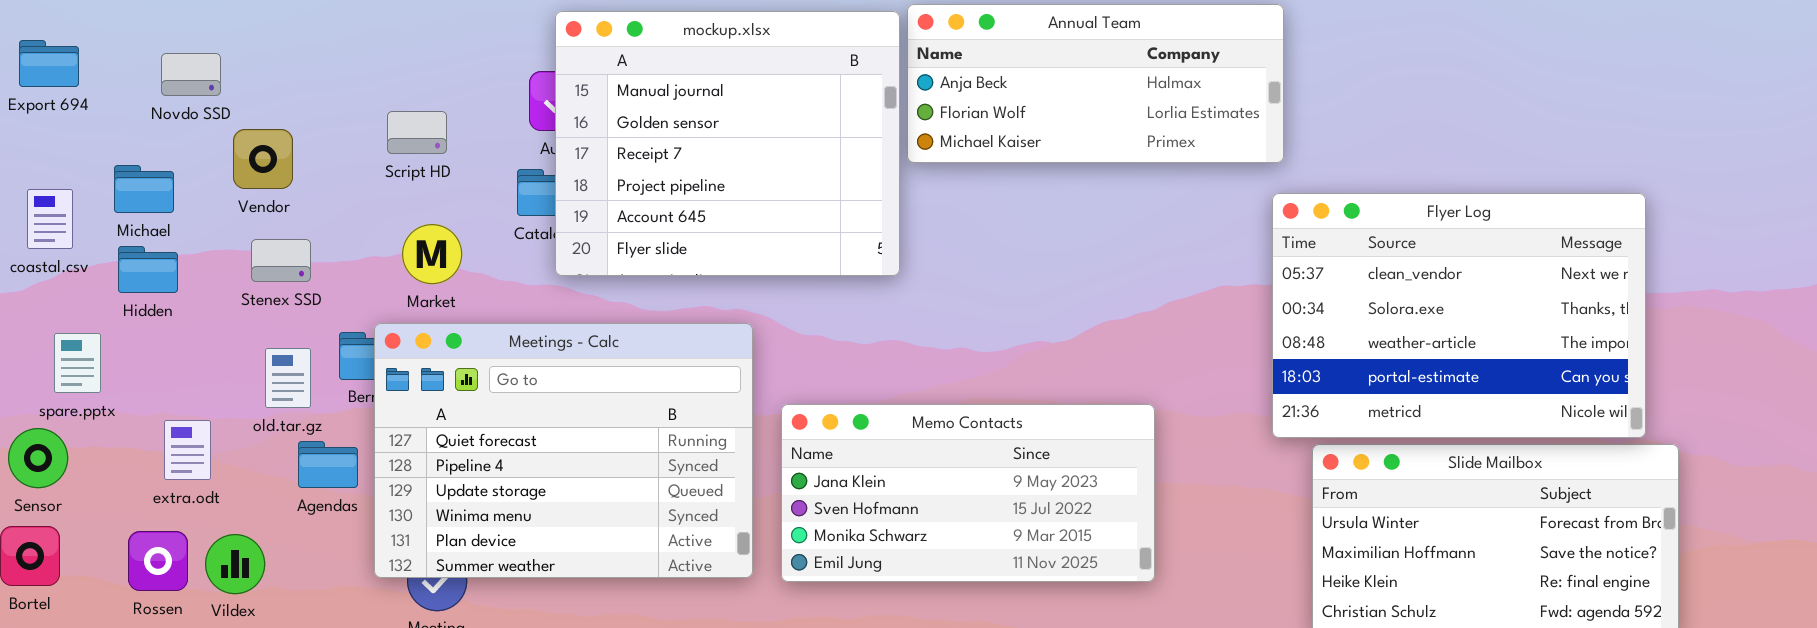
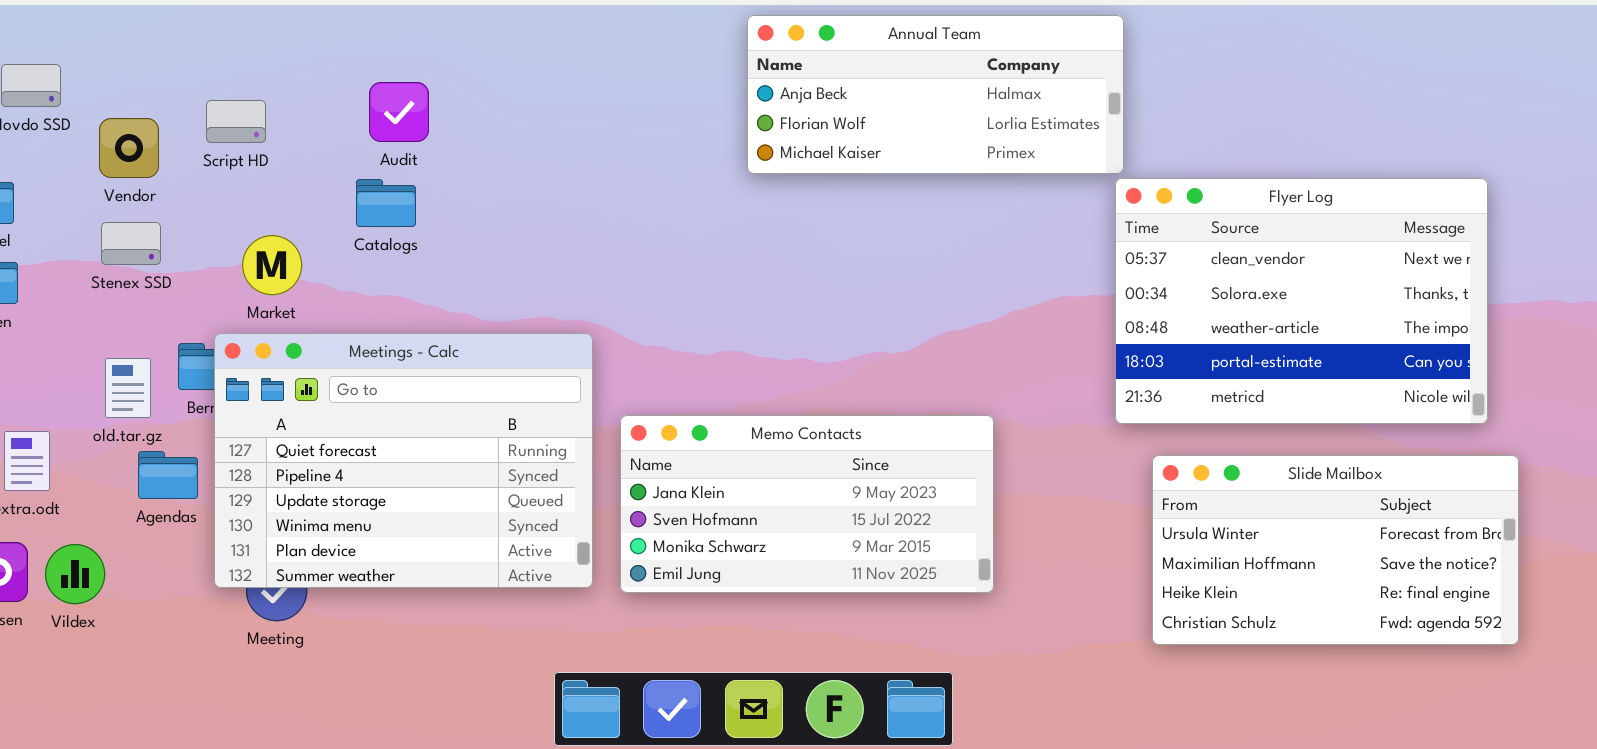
mockup.xlsx: [555,11,900,276] -> none, closed
Script HD: [387,111,447,154] -> [206,100,266,143], moved
Vendor: [233,129,293,189] -> [99,118,159,178], moved
Flyer Log: [1272,193,1646,438] -> [1115,178,1488,424], moved
Stenex SSD: [251,239,311,282] -> [101,222,161,265], moved

